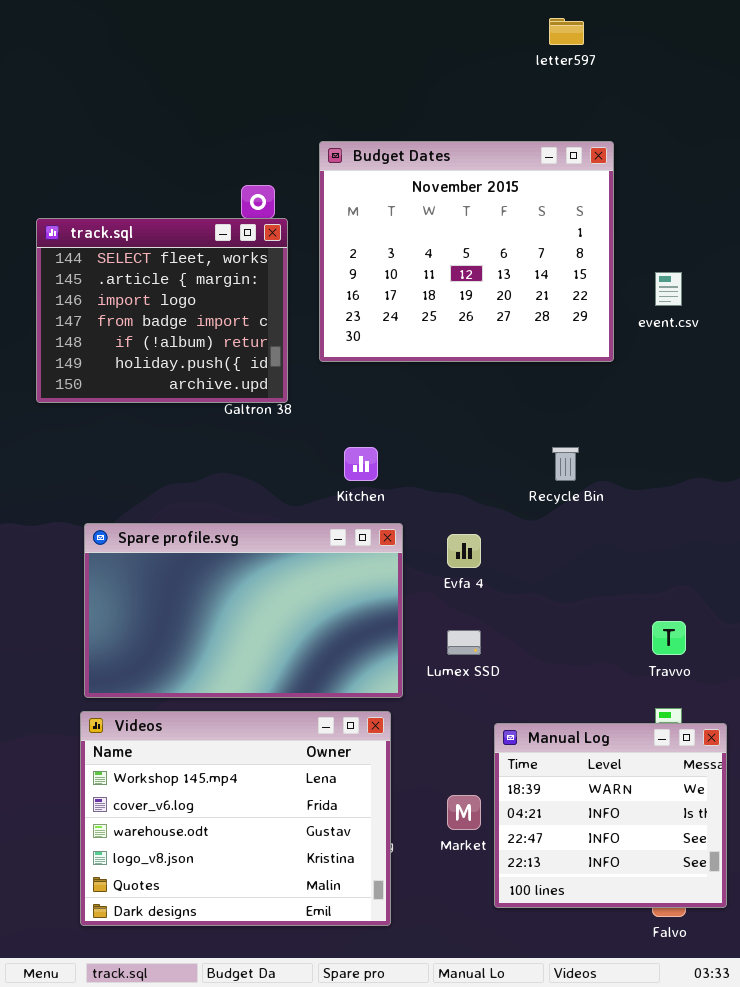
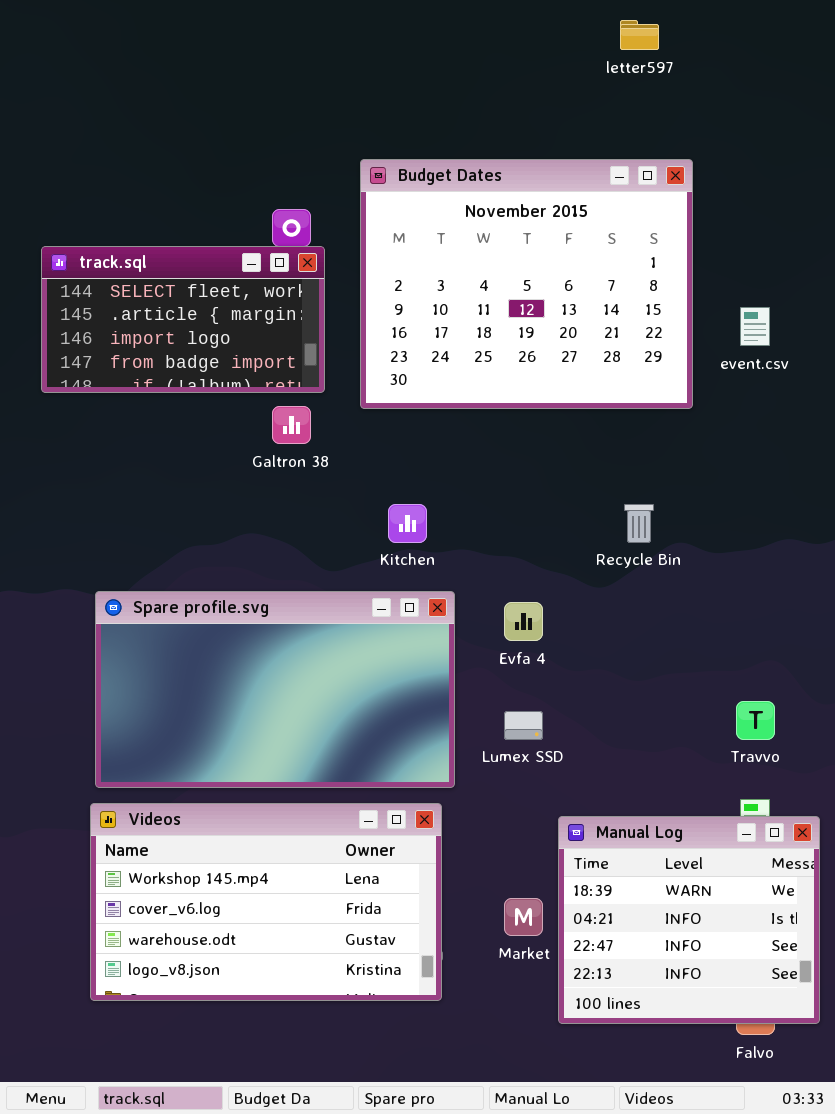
track.sql: [36,218,288,403] -> [41,246,325,393], resized
Videos: [80,711,391,926] -> [90,803,442,1001], resized

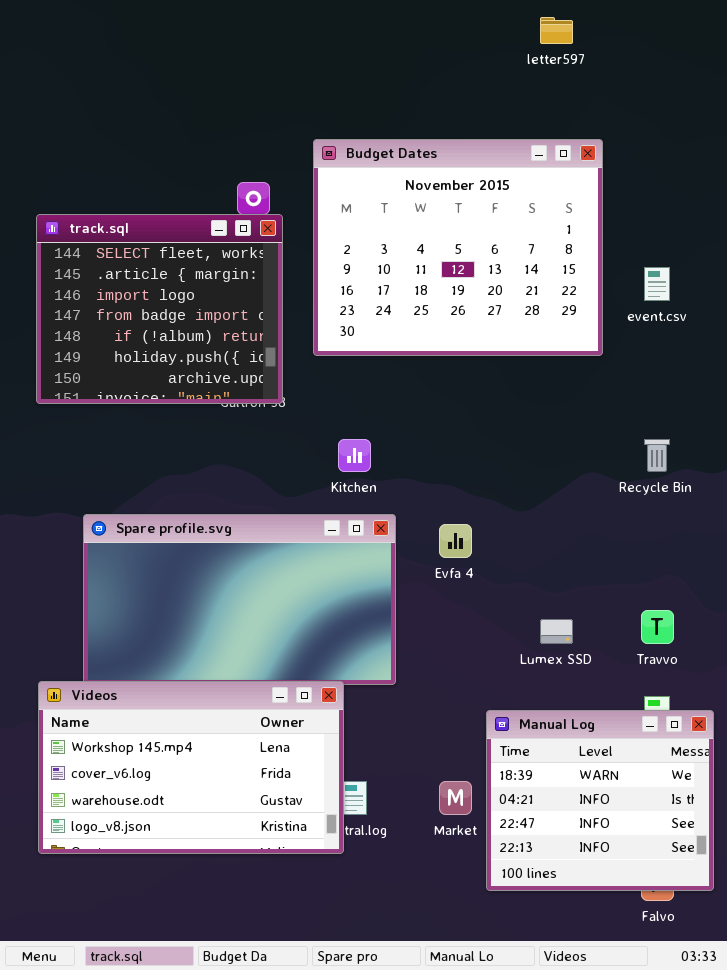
track.sql: [41,246,325,393] -> [36,214,283,404], resized
Recycle Bin: [624,504,654,543] -> [644,439,670,472], moved
Lumex SSD: [504,711,543,740] -> [540,619,573,644], moved
Videos: [90,803,442,1001] -> [38,681,344,854], moved

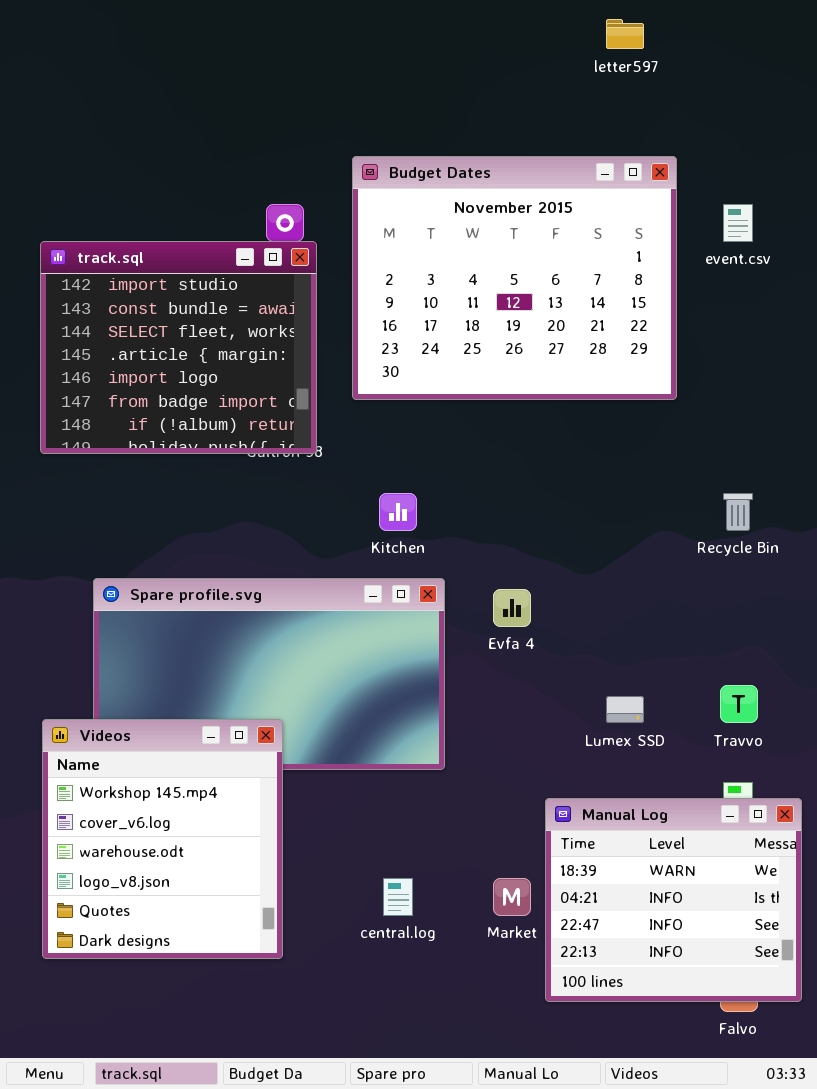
track.sql: [36,214,283,404] -> [40,241,317,454], scrolled up 2 rows
event.csv: [644,267,670,301] -> [723,204,753,242], moved
Videos: [38,681,344,854] -> [42,719,283,959], resized

